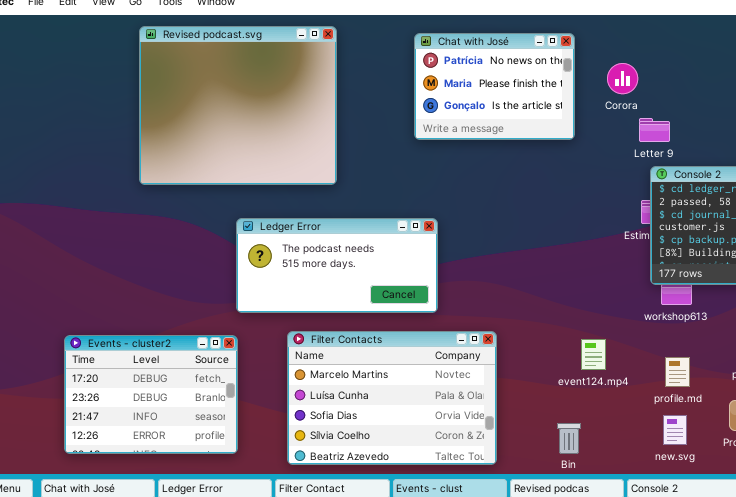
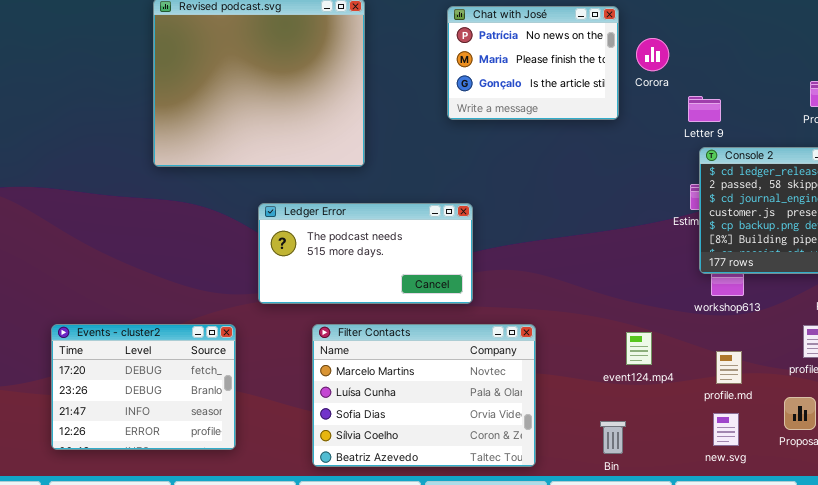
Corora: [607,63,638,94] -> [636,38,669,71], moved
Events - cluster2: [64,335,238,454] -> [51,324,236,450], moved

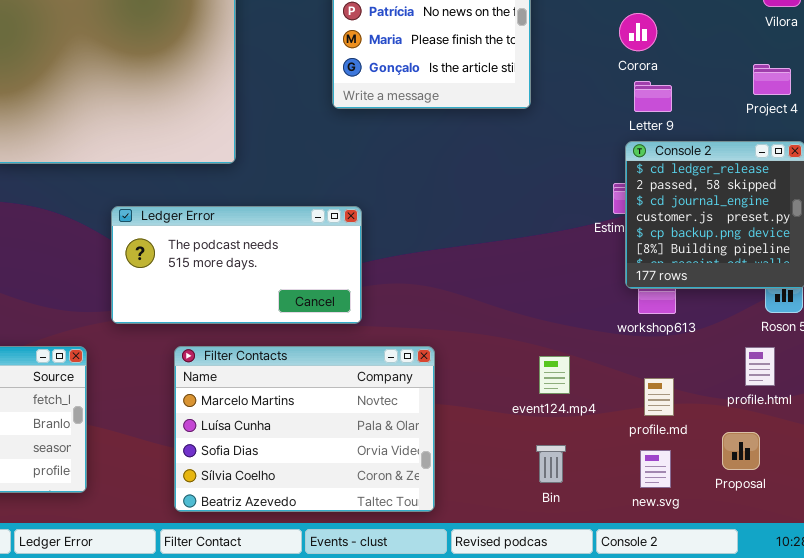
Corora: [636,38,669,71] -> [619,13,657,51], moved
Letter 9: [688,96,721,122] -> [634,81,672,112], moved
Bin: [600,421,626,454] -> [536,445,566,483], moved

